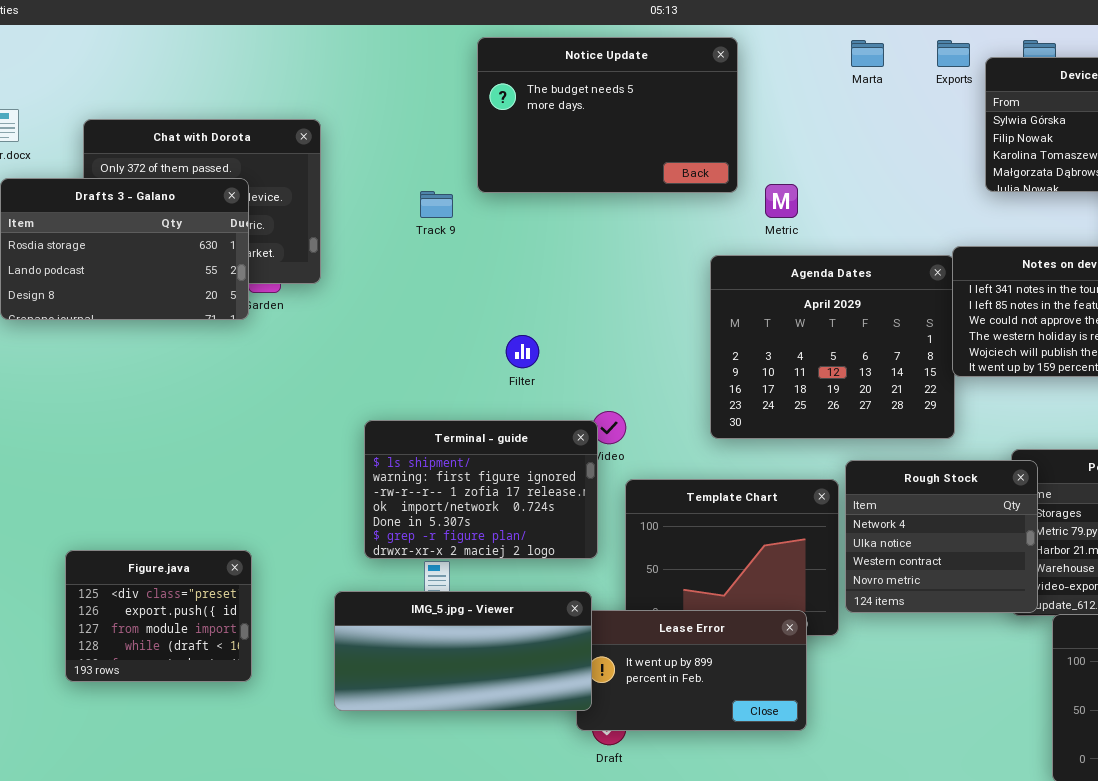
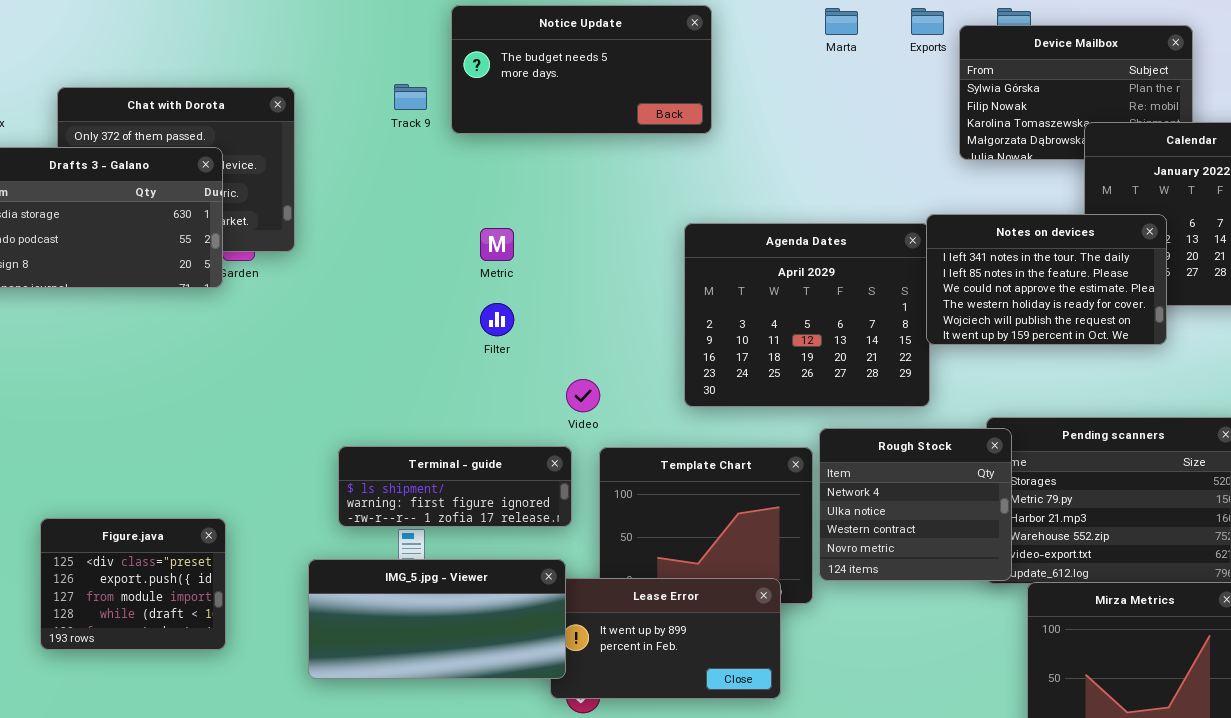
Notice Update: [477,37,738,193] -> [451,5,712,134], resized
Metric: [765,184,798,218] -> [480,228,514,261], moved
Track 9: [420,191,453,218] -> [394,84,427,110], moved
Terminal - guide: [364,420,598,559] -> [338,446,572,527], resized

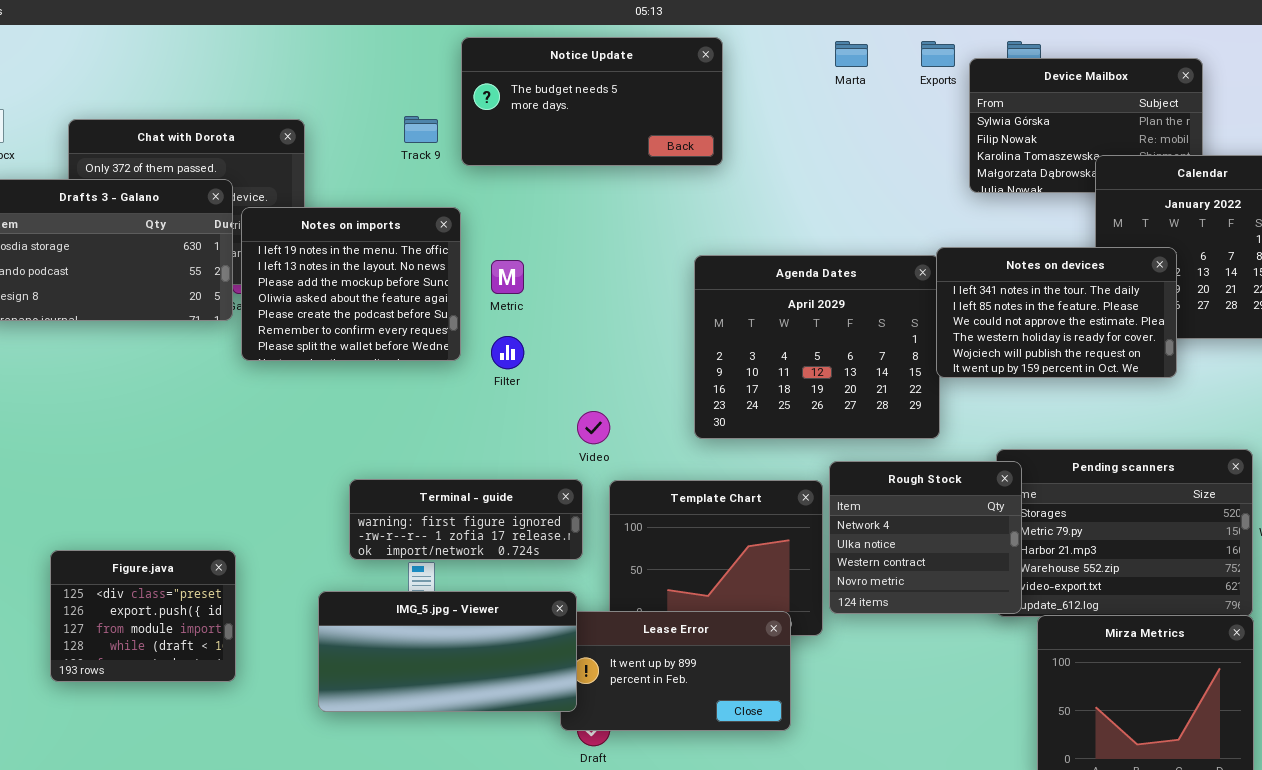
Notes on imports: none -> [241,207,461,361], opened
Terminal - guide: [338,446,572,527] -> [349,479,583,560], scrolled down 1 row

